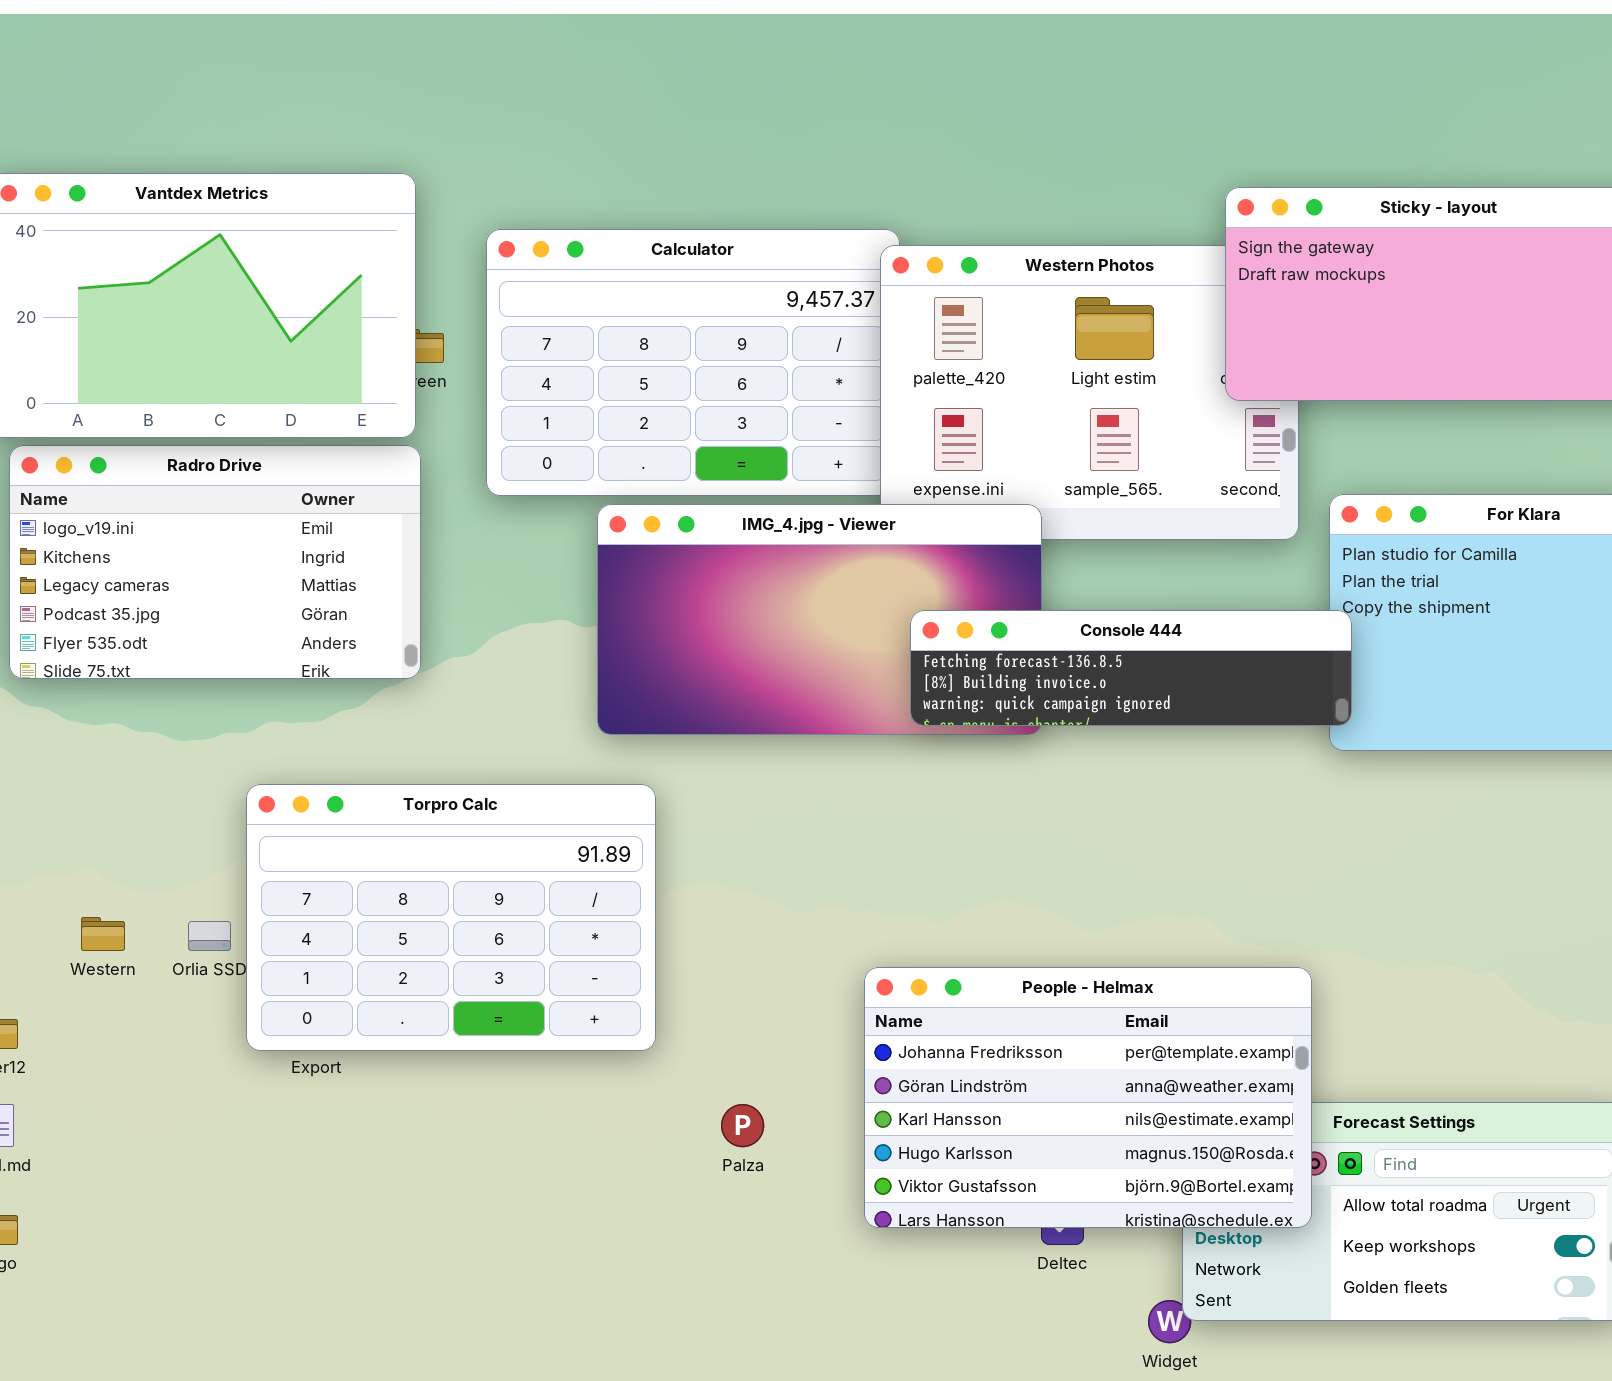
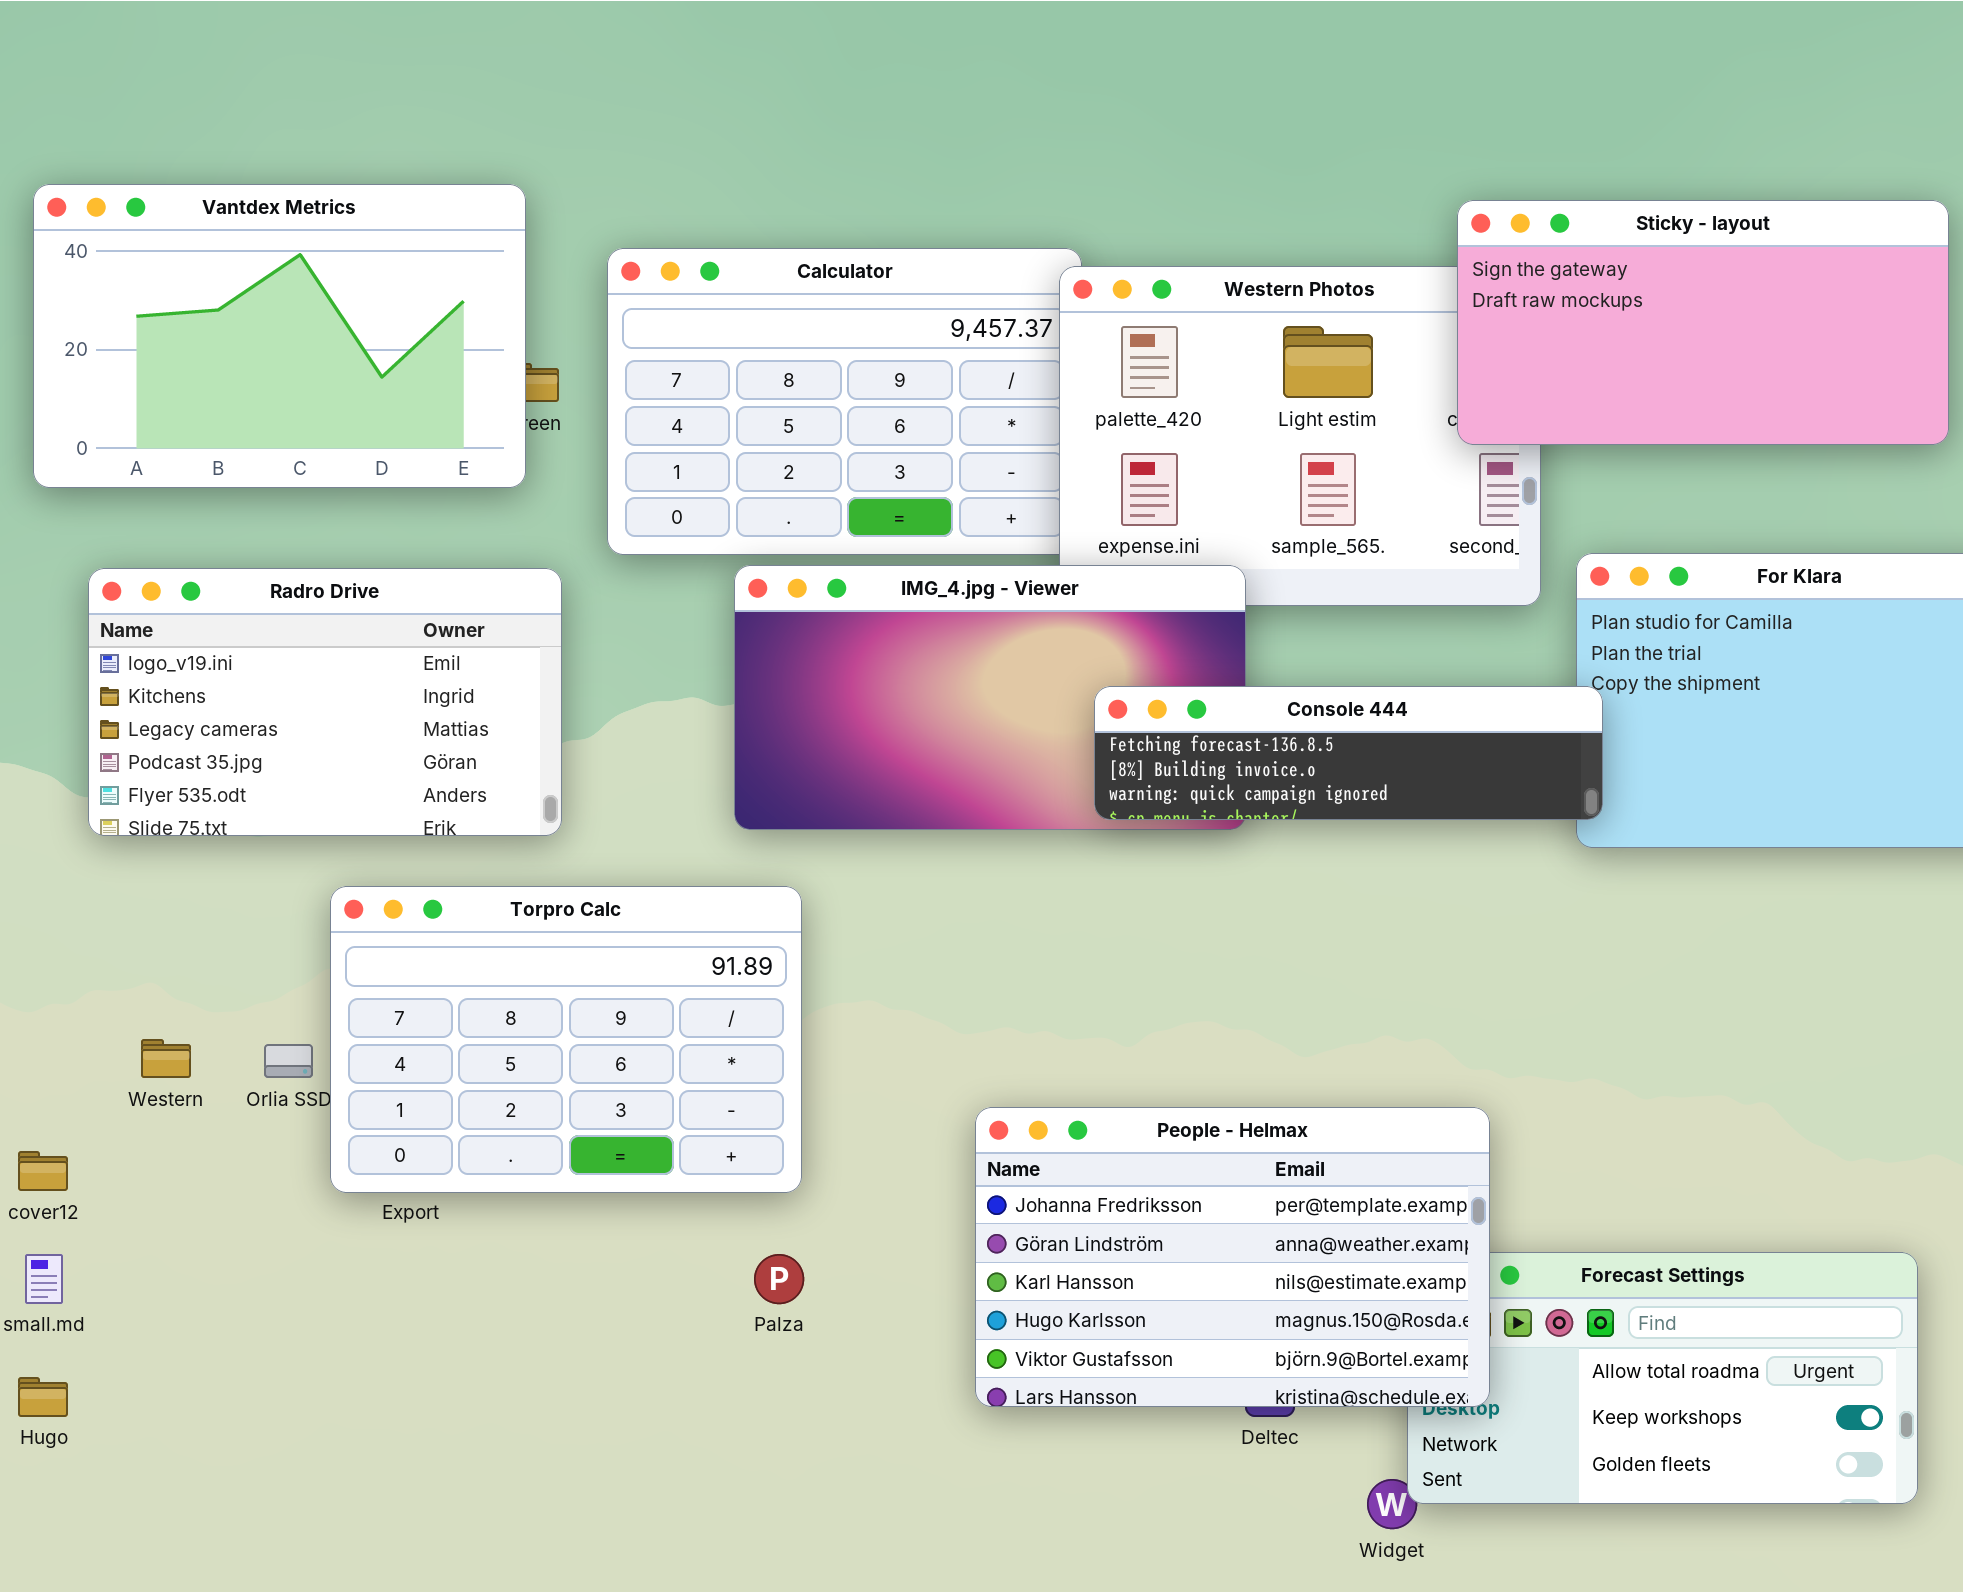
Radro Drive: [9,445,421,679] -> [88,568,562,836], moved
People - Helmax: [864,967,1312,1228] -> [975,1107,1490,1407], moved
Palza: [721,1104,764,1147] -> [754,1254,804,1304], moved

